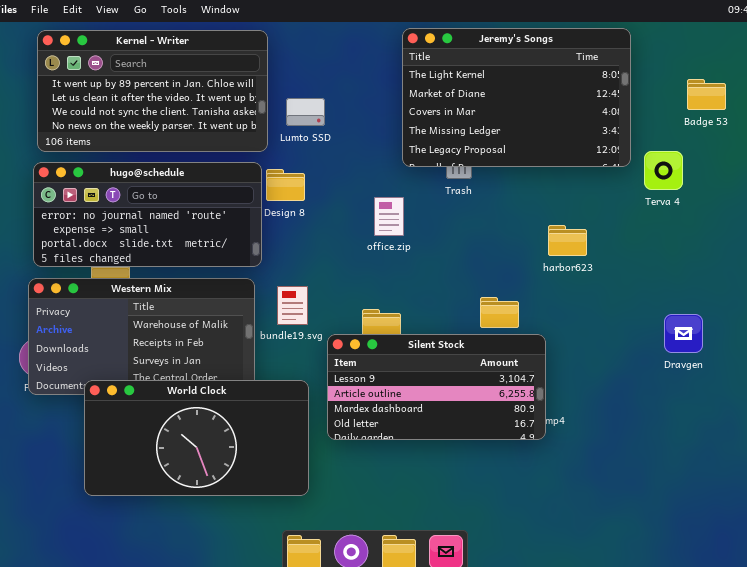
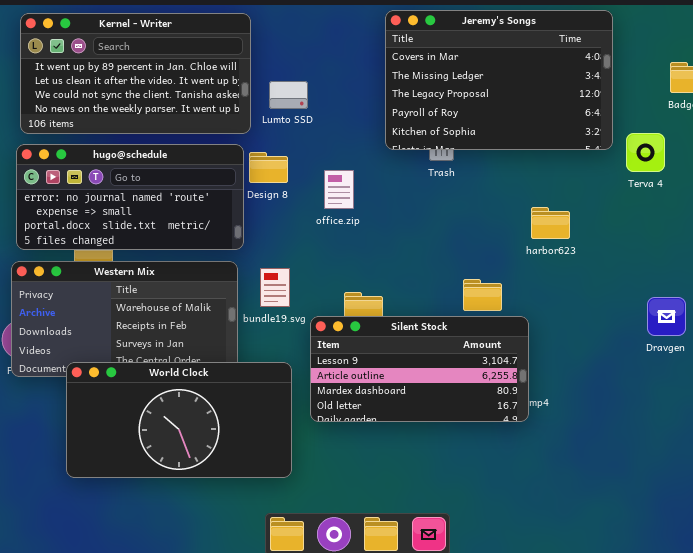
Jeremy's Songs: [402,28,631,167] -> [385,10,613,150], scrolled down 2 rows
office.zip: [374,197,404,236] -> [324,170,354,209], moved

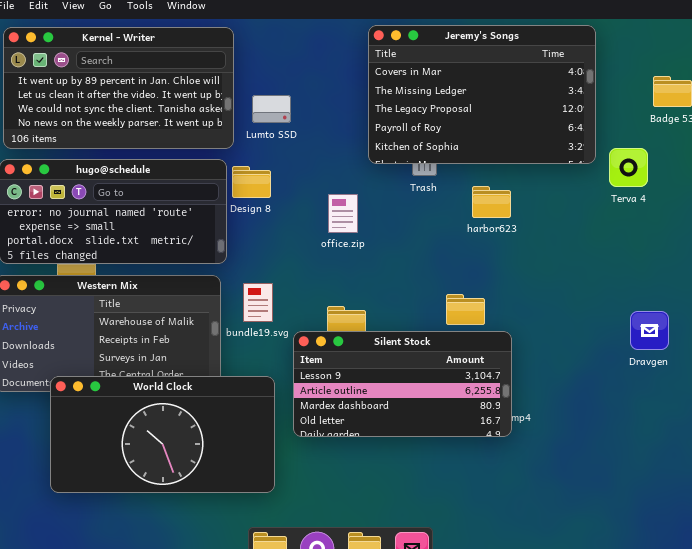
office.zip: [324,170,354,209] -> [328,194,358,233], moved
harbor623: [531,207,570,239] -> [472,186,511,218], moved

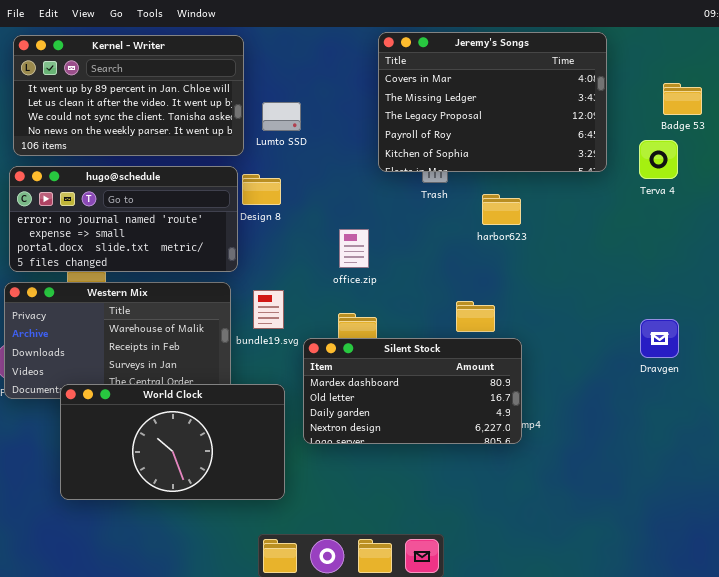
Terva 4: [609,148,648,187] -> [639,140,678,179], moved
office.zip: [328,194,358,233] -> [339,229,369,268], moved
Silent Stock: [293,331,512,437] -> [303,338,522,444], scrolled down 2 rows

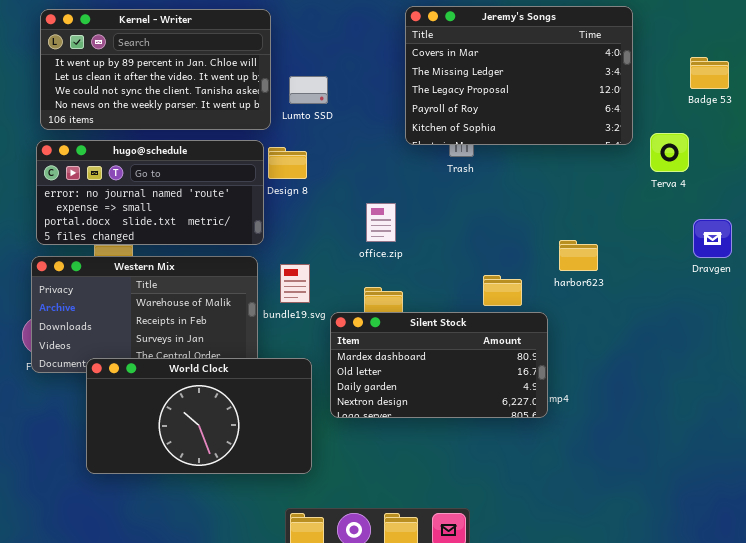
Terva 4: [639,140,678,179] -> [650,133,689,172], moved
harbor623: [482,194,521,225] -> [559,240,598,271], moved
Dravgen: [640,319,679,358] -> [693,219,732,258], moved

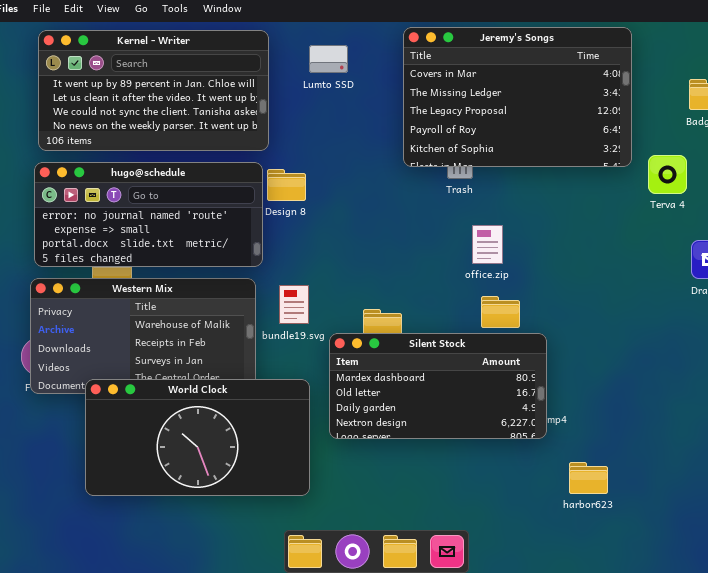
Lumto SSD: [289,76,328,104] -> [309,45,348,73], moved
office.zip: [366,203,396,242] -> [472,225,503,264], moved
harbor623: [559,240,598,271] -> [569,462,608,494], moved

